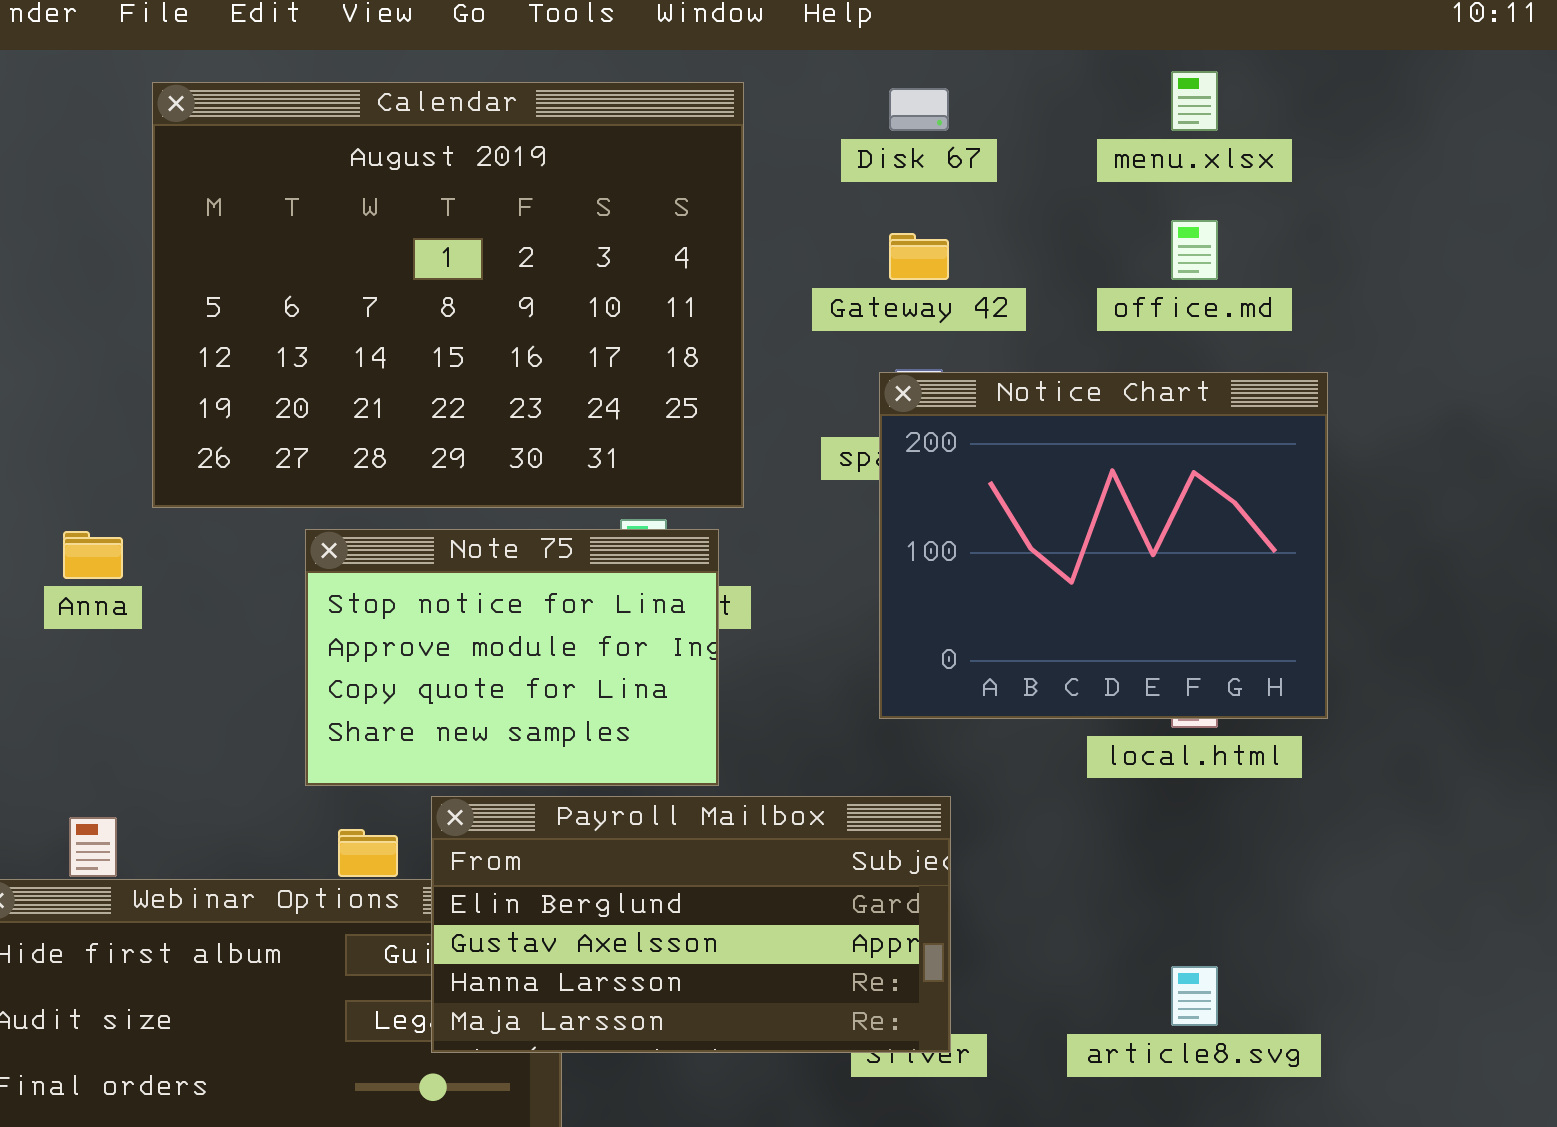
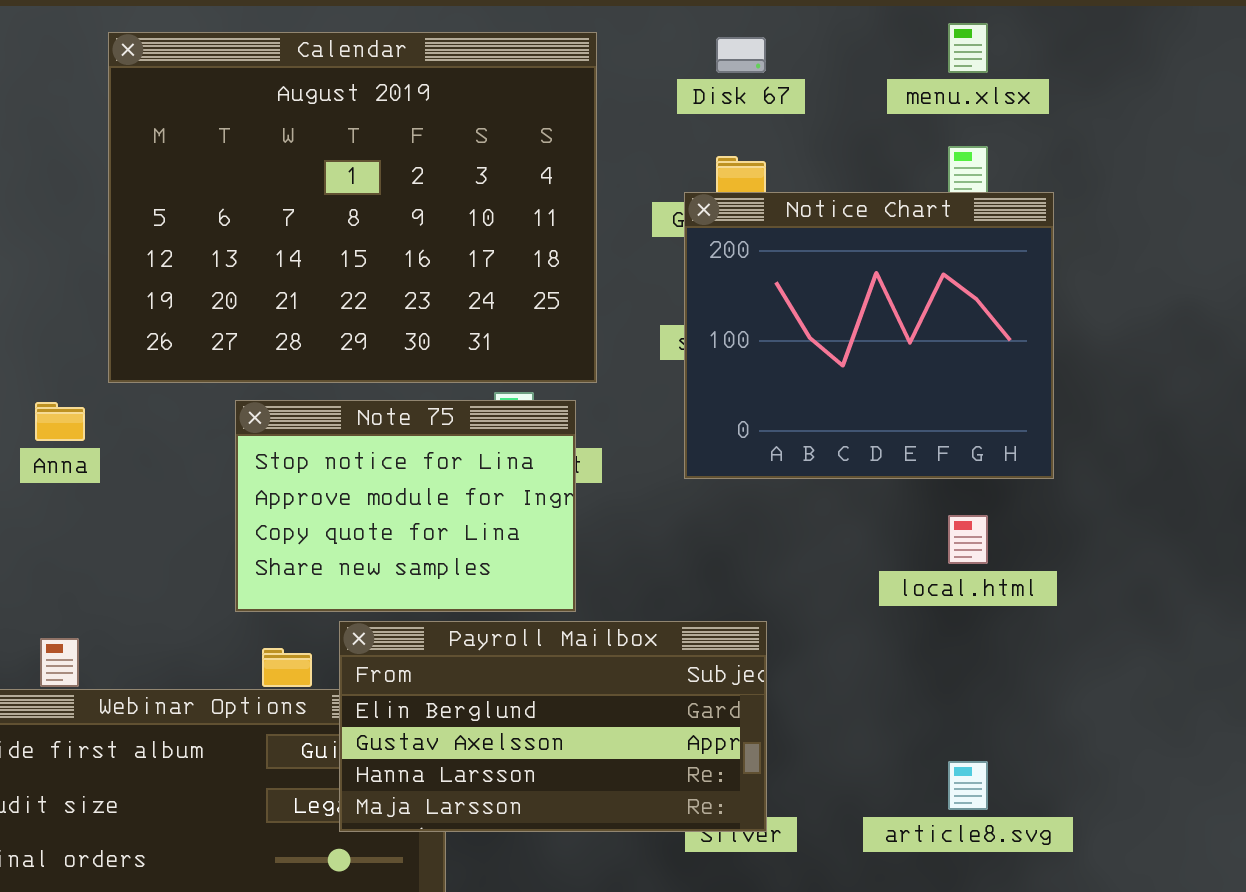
Notice Chart: [879,372,1328,719] -> [684,192,1054,479], moved

